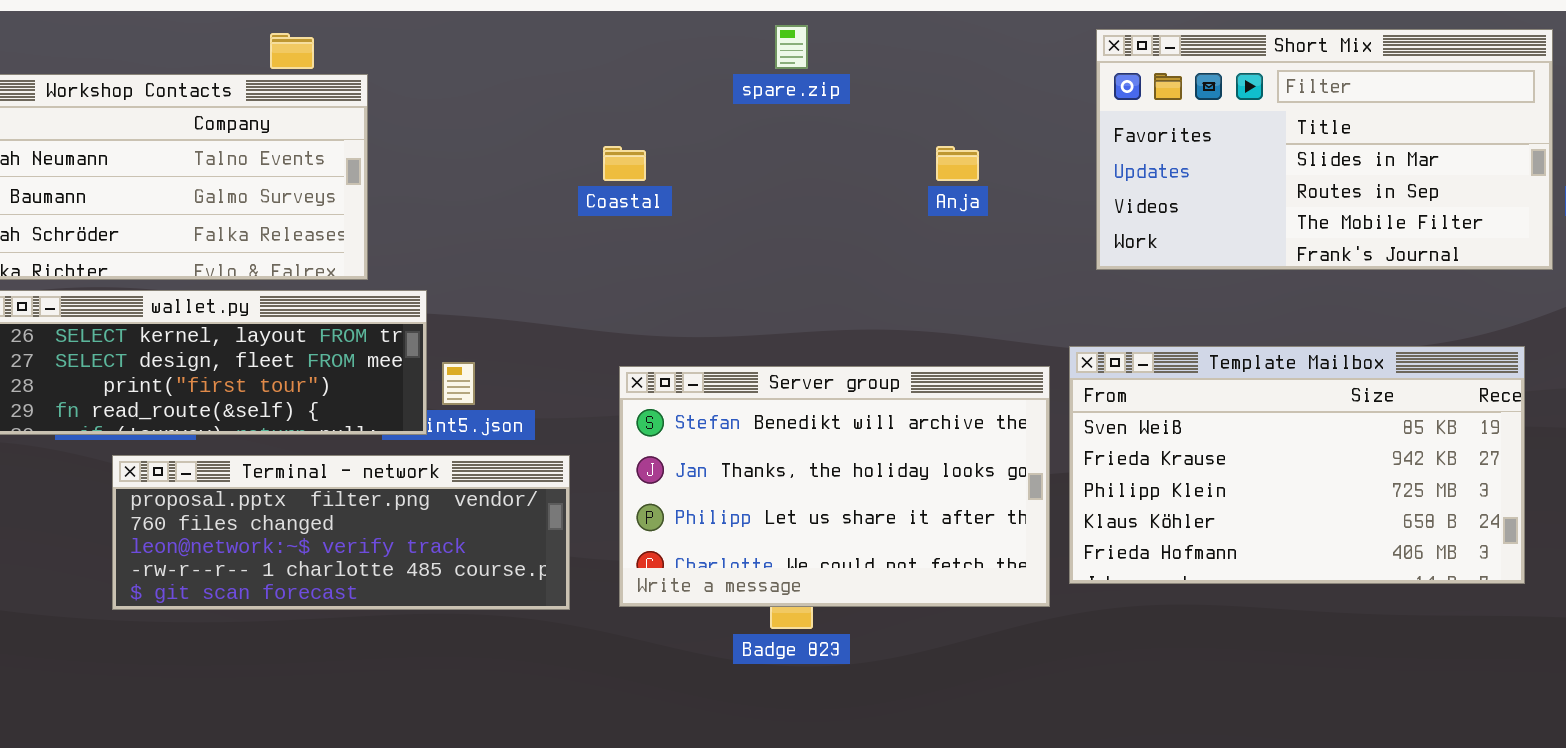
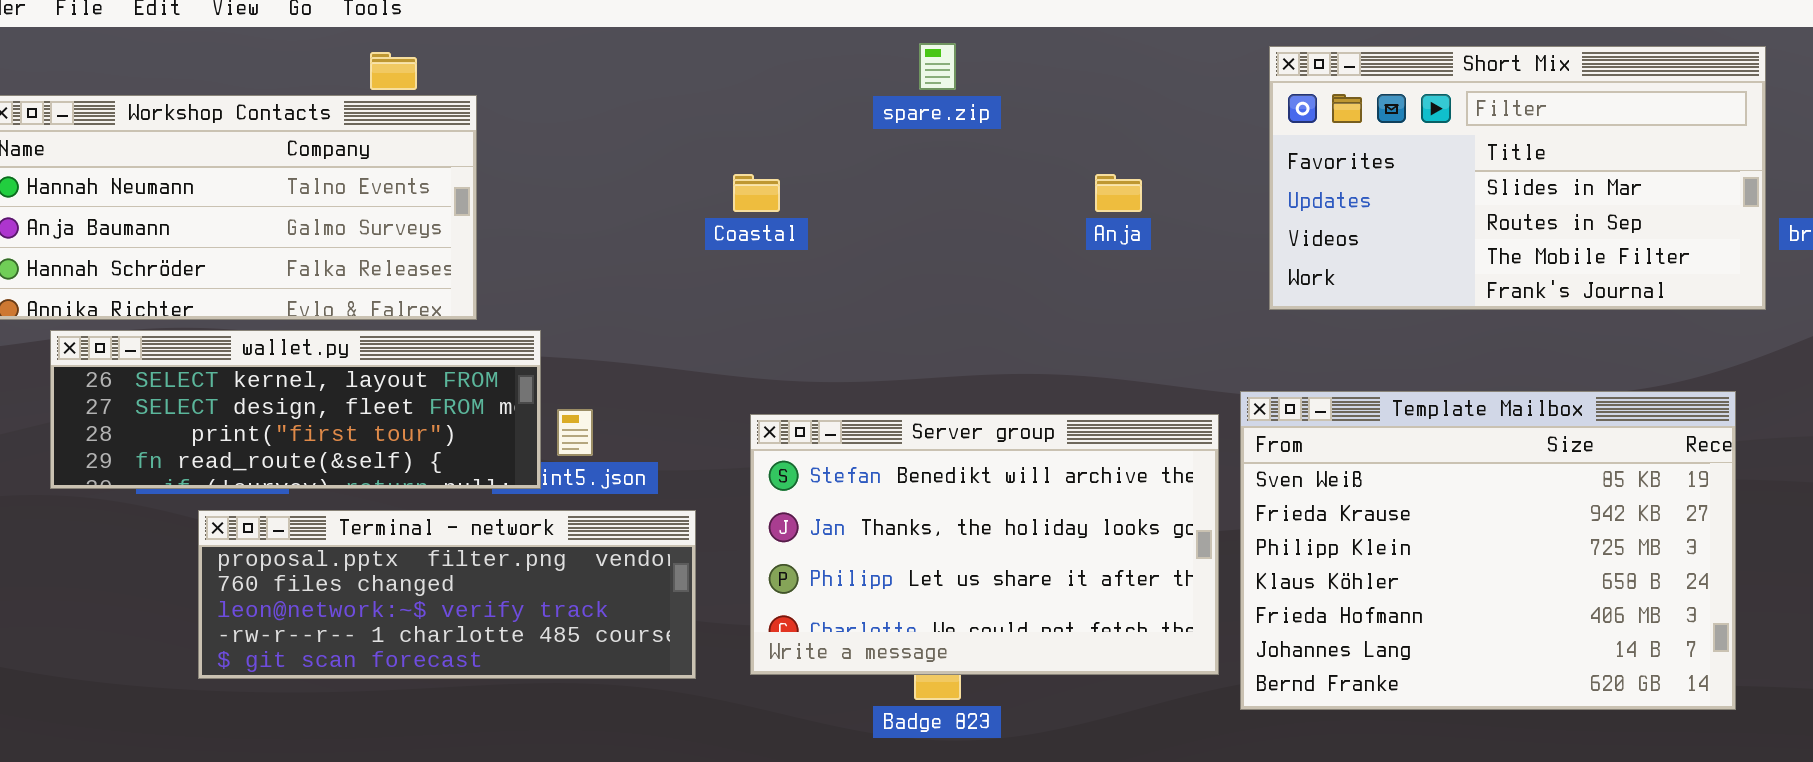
Template Mailbox: [1069,346,1525,584] -> [1240,391,1736,710], resized

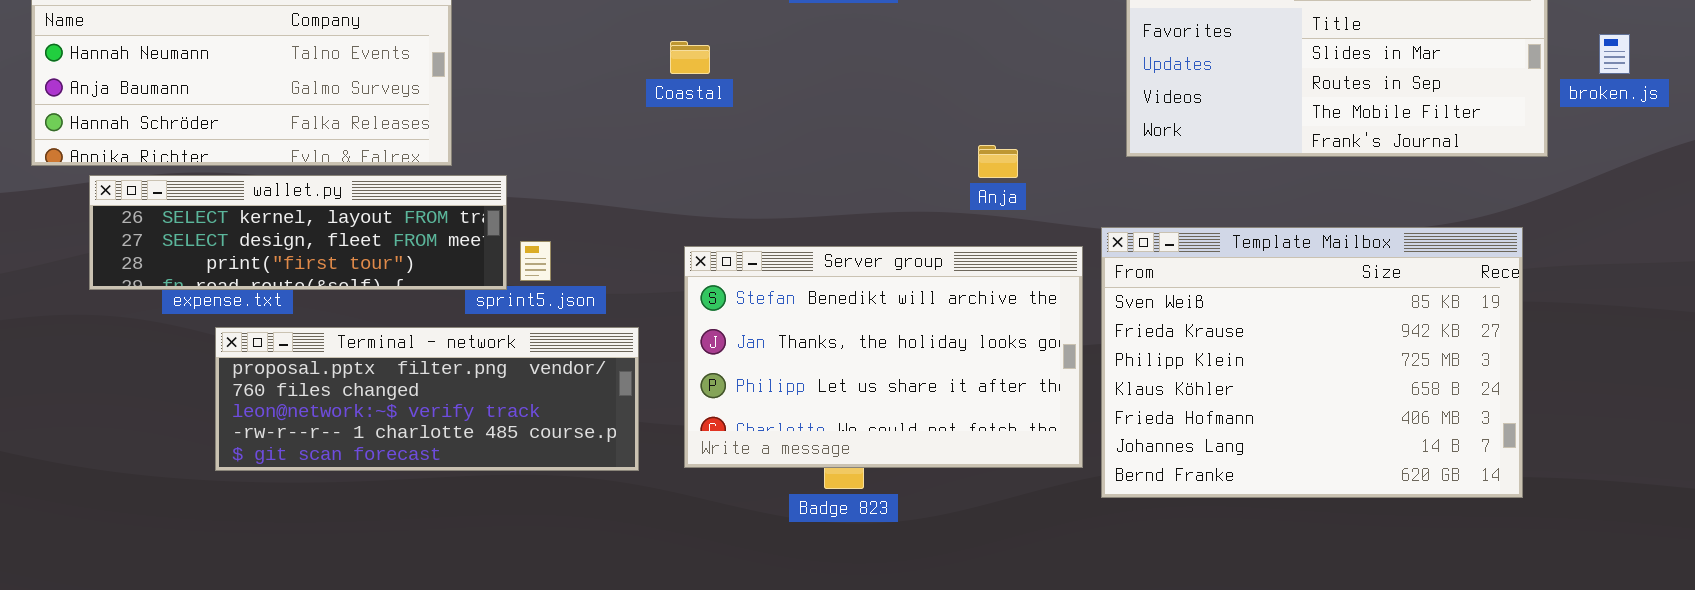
Anja: [1095,174,1142,212] -> [978,145,1018,178], moved
wallet.py: [50,330,541,489] -> [89,175,507,290], resized

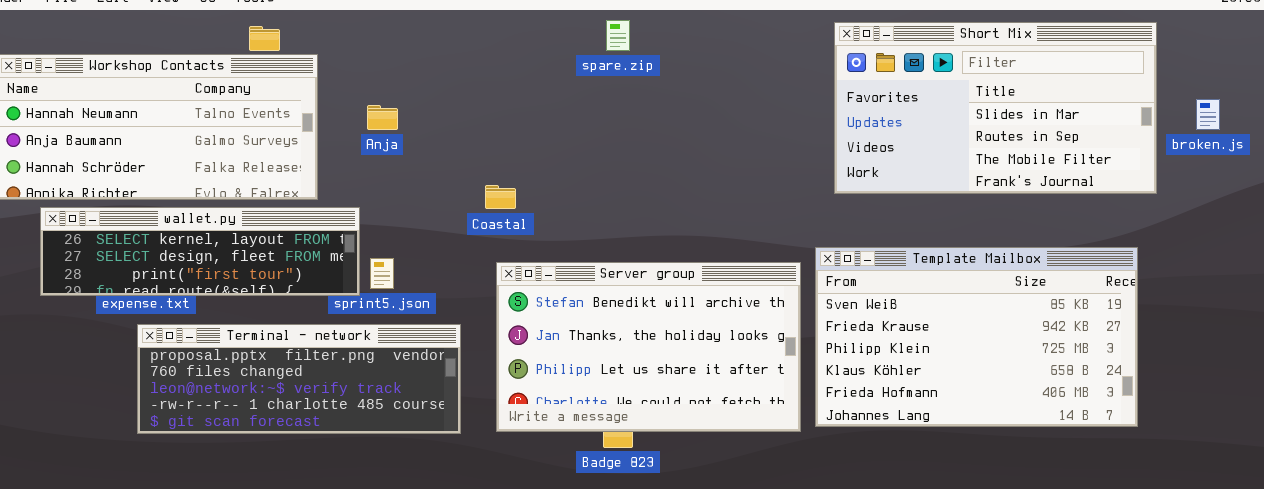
Coastal: [670,41,710,74] -> [485,185,516,209], moved
Anja: [978,145,1018,178] -> [367,105,398,130], moved
Template Mailbox: [1101,227,1523,498] -> [815,247,1138,427], resized

